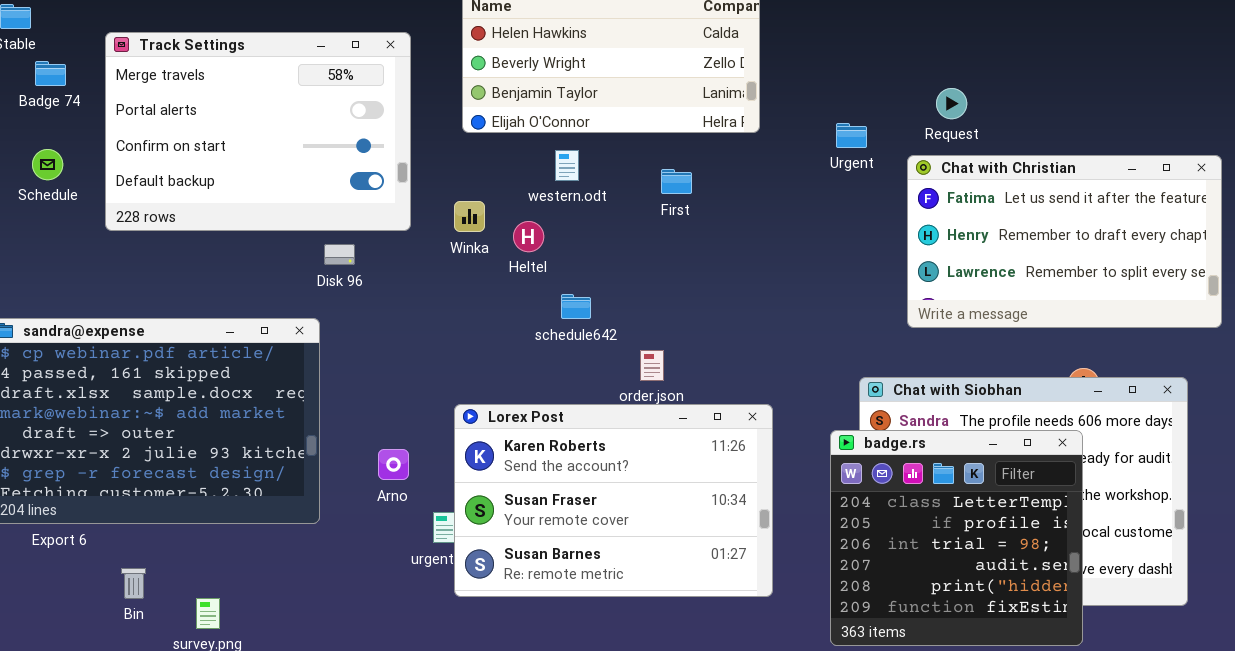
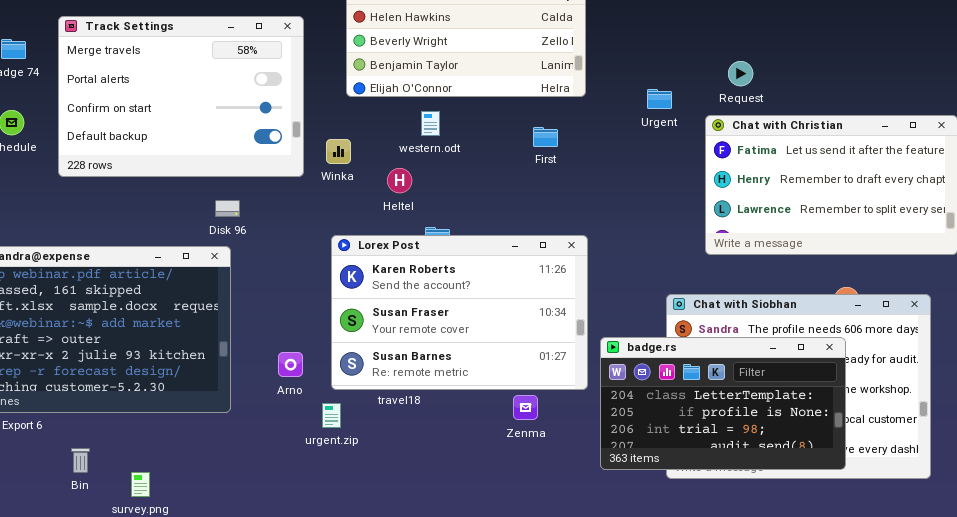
First: [661,169,692,194] -> [533,127,558,147], moved
Winka: [454,201,485,232] -> [326,139,351,164], moved
Disk 96: [324,244,355,265] -> [215,200,240,217], moved
Lorex Post: [454,404,773,597] -> [331,235,588,390], moved
badge.rs: [830,430,1083,646] -> [600,337,846,470], resized

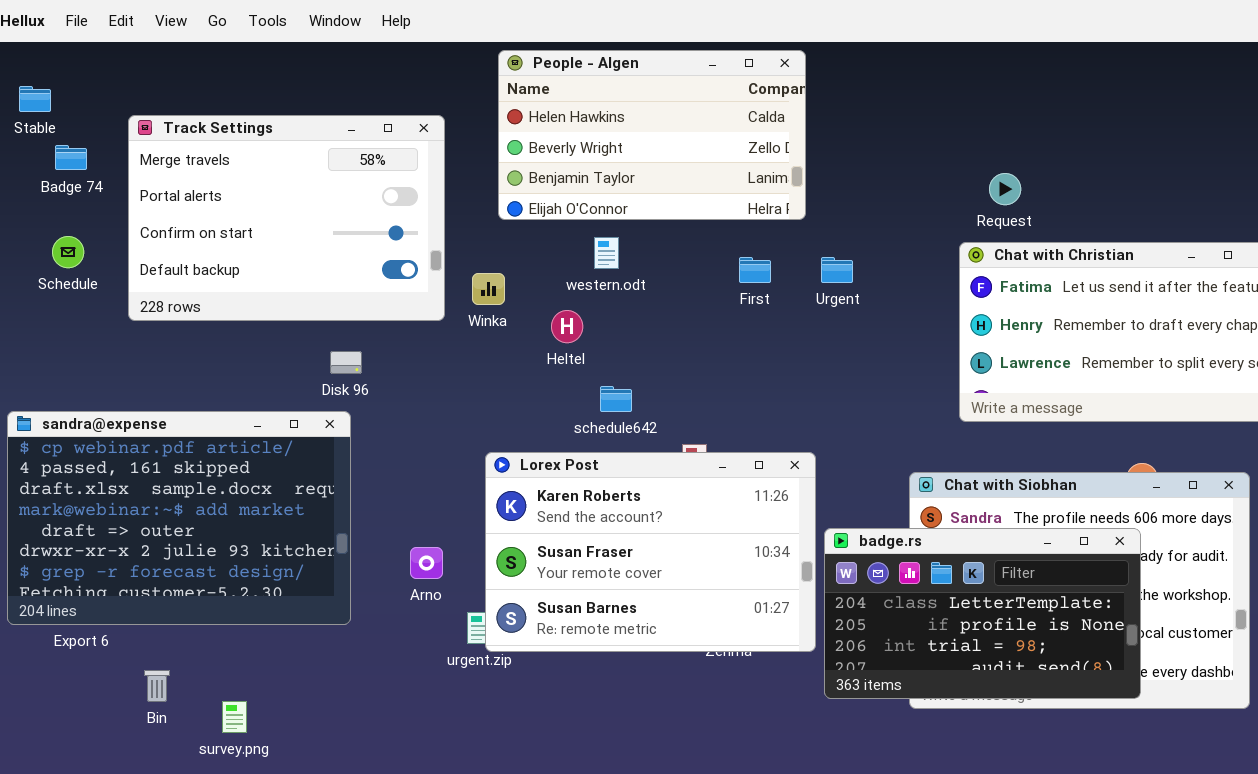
Urgent: [647,89,672,109] -> [821,257,853,283], moved
Lorex Post: [331,235,588,390] -> [485,452,816,652], moved

